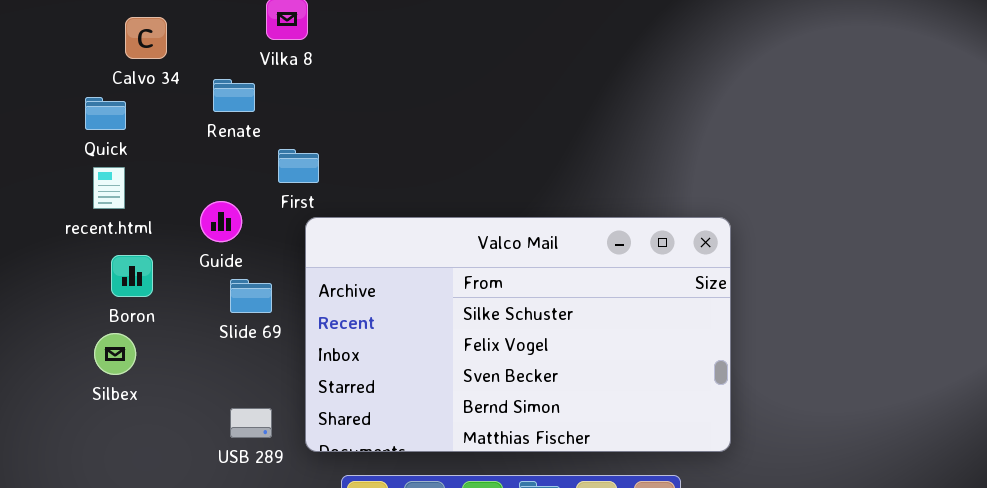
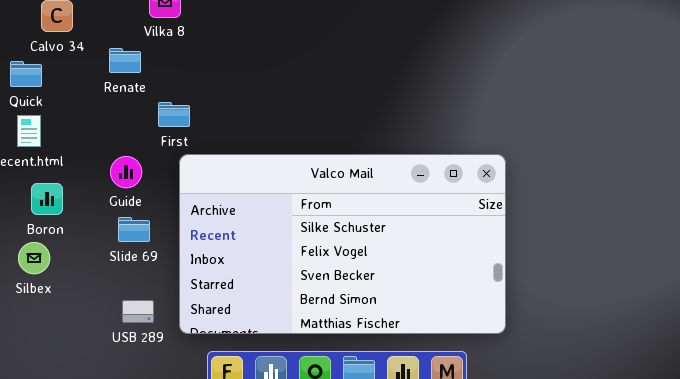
Guide: [200,201,242,242] -> [110,156,142,188], moved
Slide 69: [230,279,272,313] -> [118,217,150,242], moved

